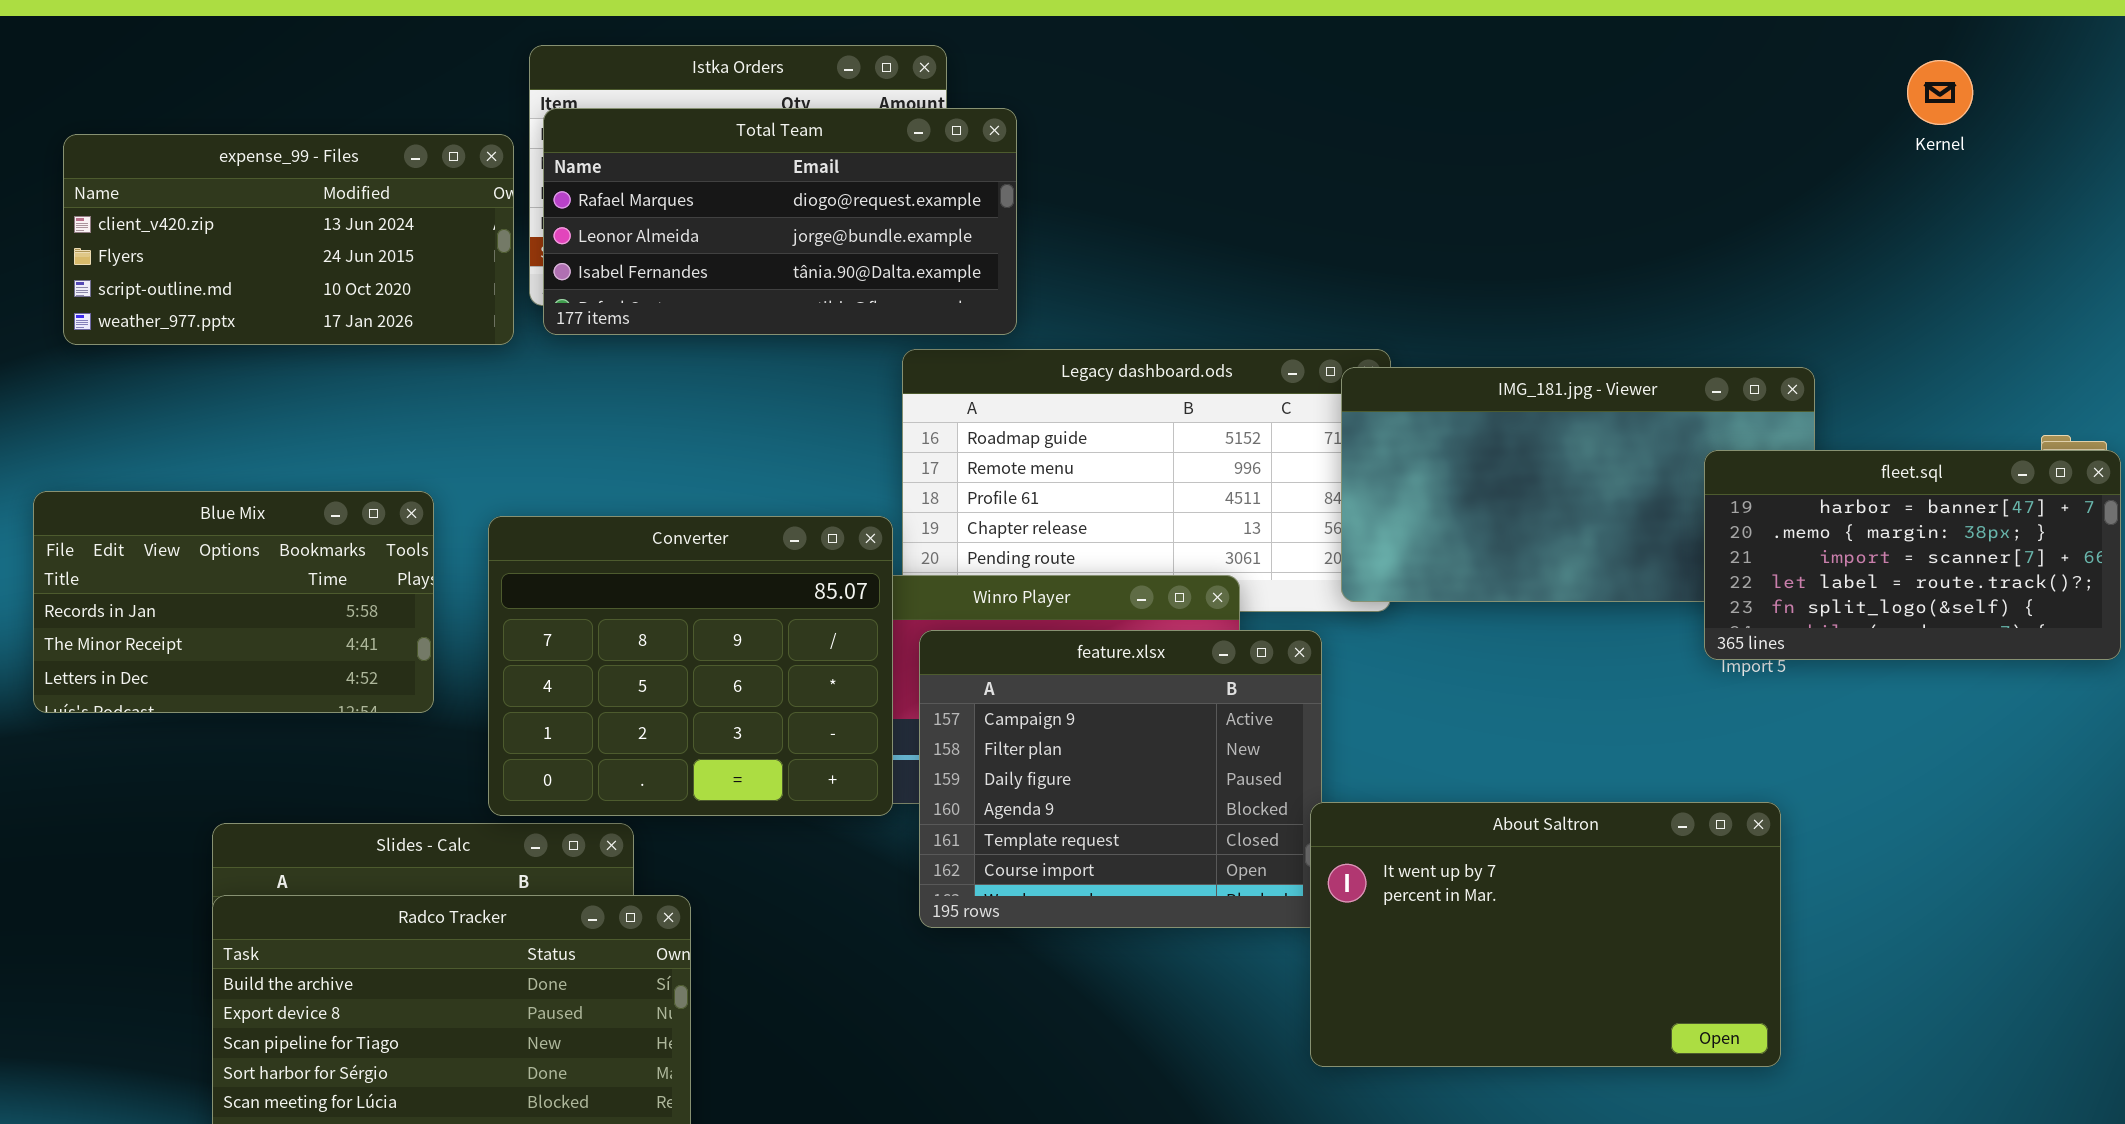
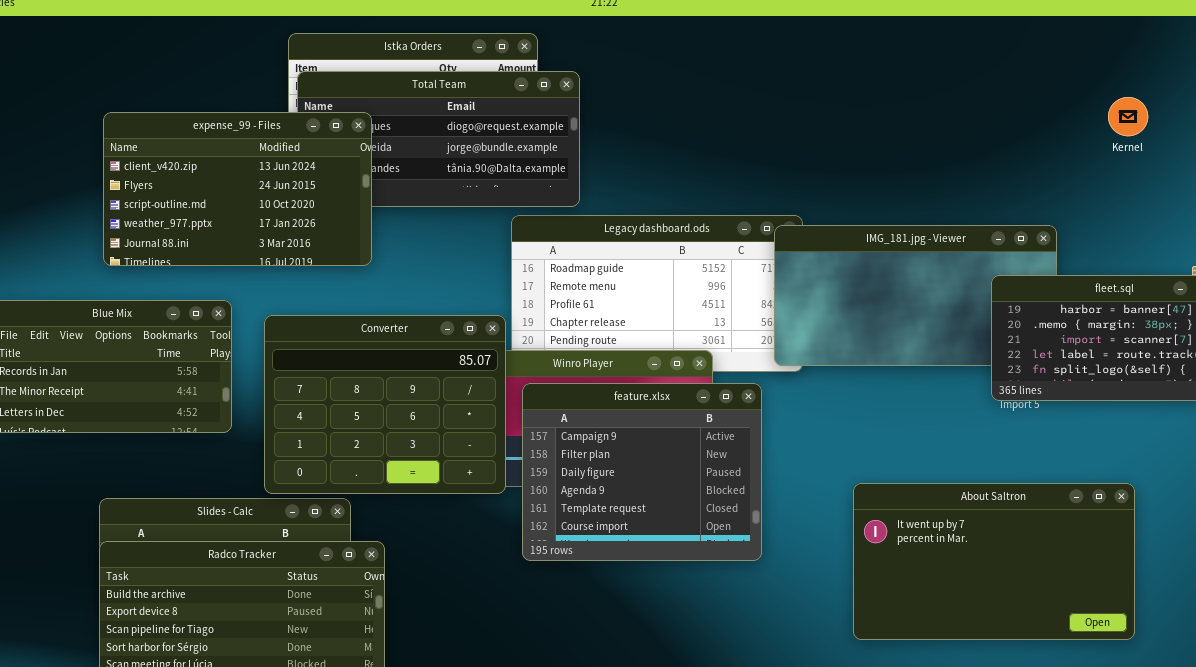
Kernel: [1907,60,1973,125] -> [1108,97,1148,136], moved
expense_99 - Files: [63,134,514,345] -> [103,112,372,266], moved, resized
About Saltron: [1310,802,1781,1067] -> [853,483,1135,640], moved

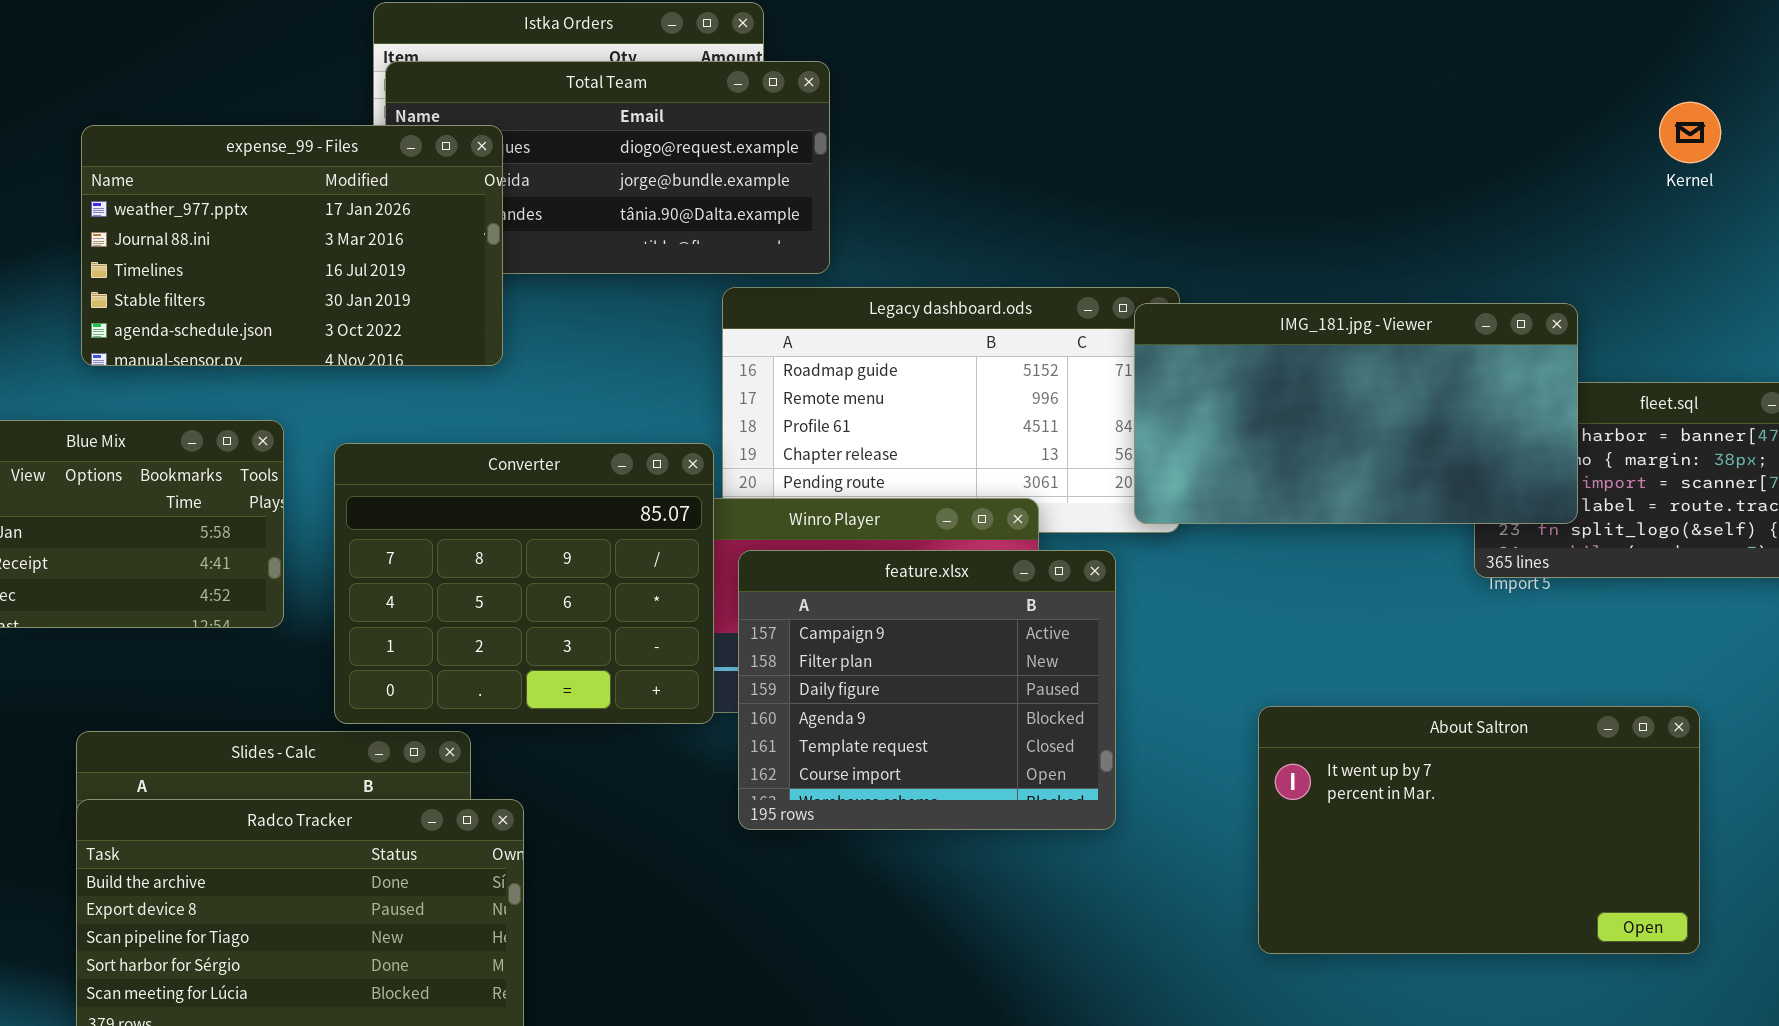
expense_99 - Files: [103,112,372,266] -> [81,125,503,366], scrolled down 3 rows
IMG_181.jpg - Viewer: [774,225,1057,366] -> [1134,303,1578,524], raised

